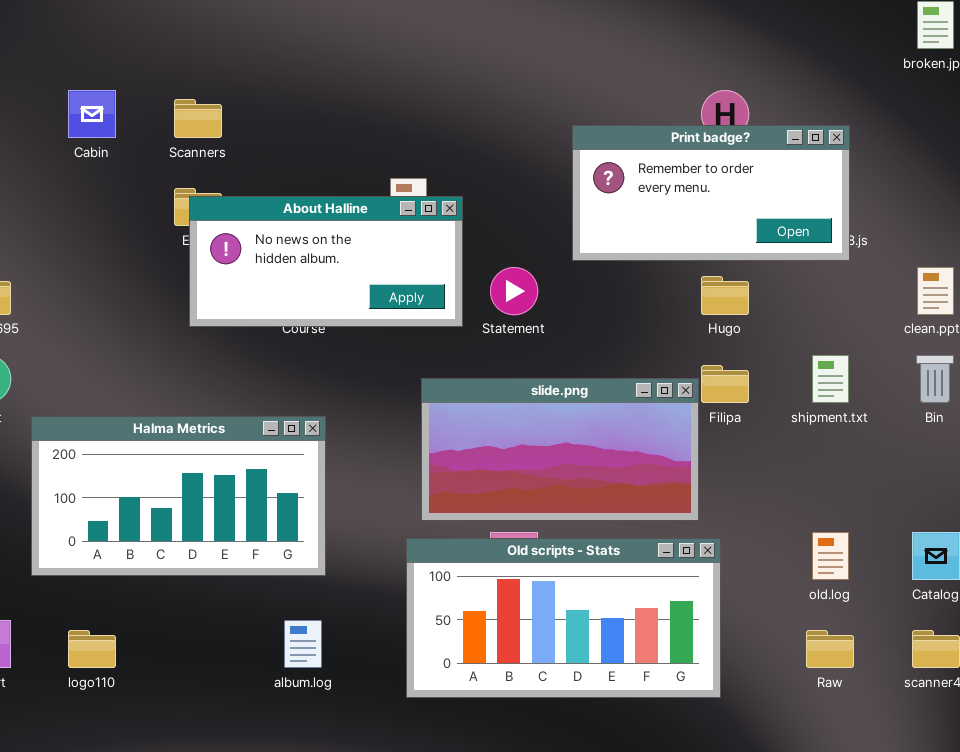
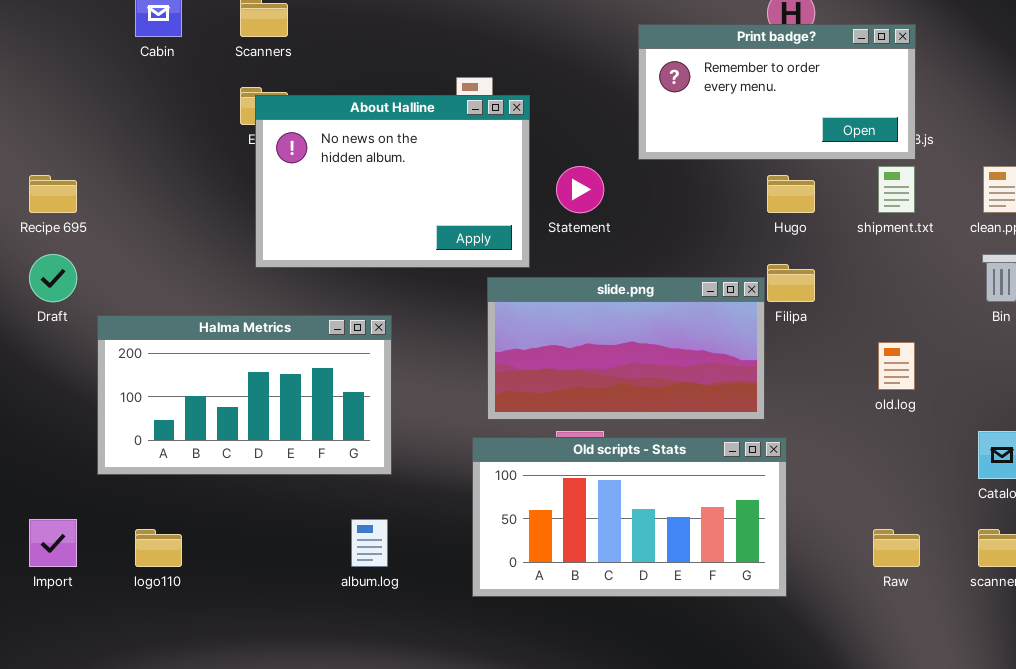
About Halline: [189,196,463,327] -> [255,95,530,268], resized
shipment.txt: [812,355,849,403] -> [878,166,915,213], moved
old.log: [812,532,849,580] -> [878,342,915,390], moved

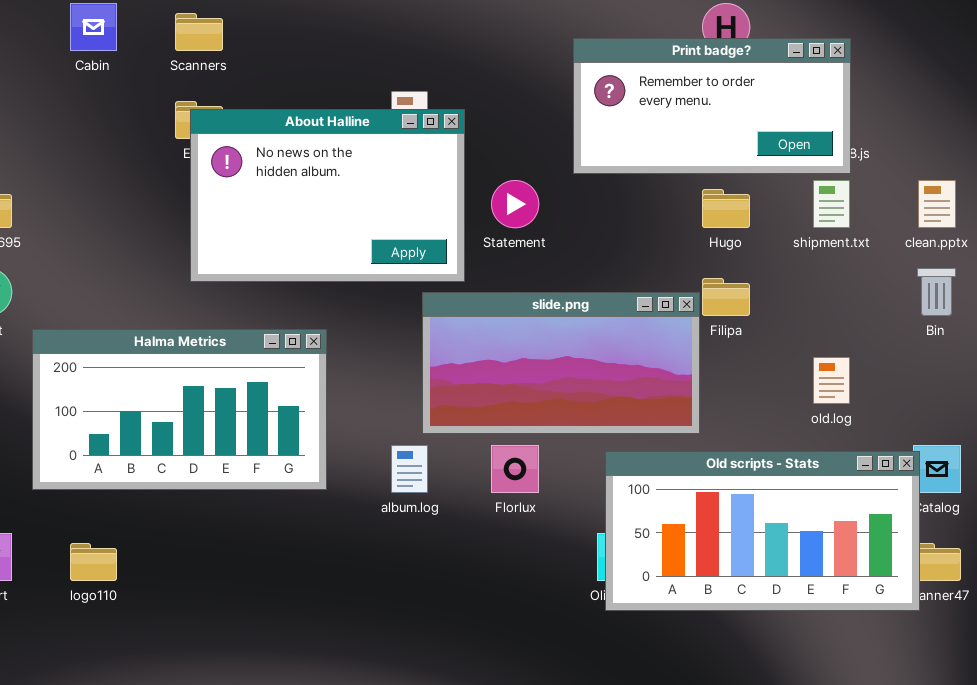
Old scripts - Stats: [472,437,787,597] -> [605,451,920,611], moved
album.log: [351,519,388,567] -> [391,445,428,493], moved

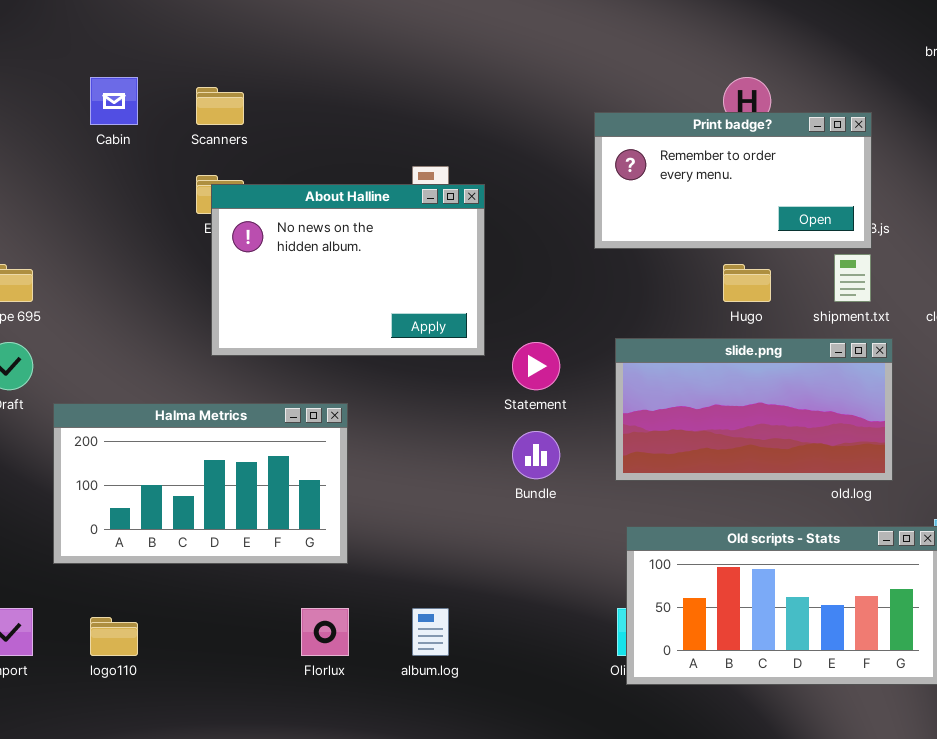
Statement: [491,180,539,228] -> [512,342,560,390], moved
slide.png: [422,292,700,434] -> [615,338,893,481], moved
album.log: [391,445,428,493] -> [412,608,449,656], moved
Florlux: [491,445,539,493] -> [301,608,349,656], moved

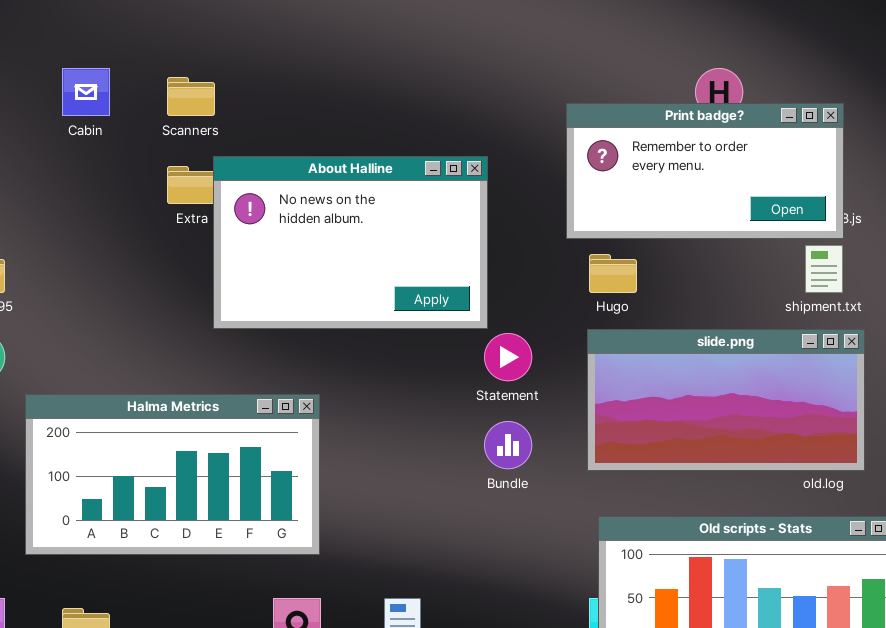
About Halline: [211,184,485,356] -> [213,156,488,329], moved
Hugo: [723,264,771,302] -> [589,254,637,293], moved

